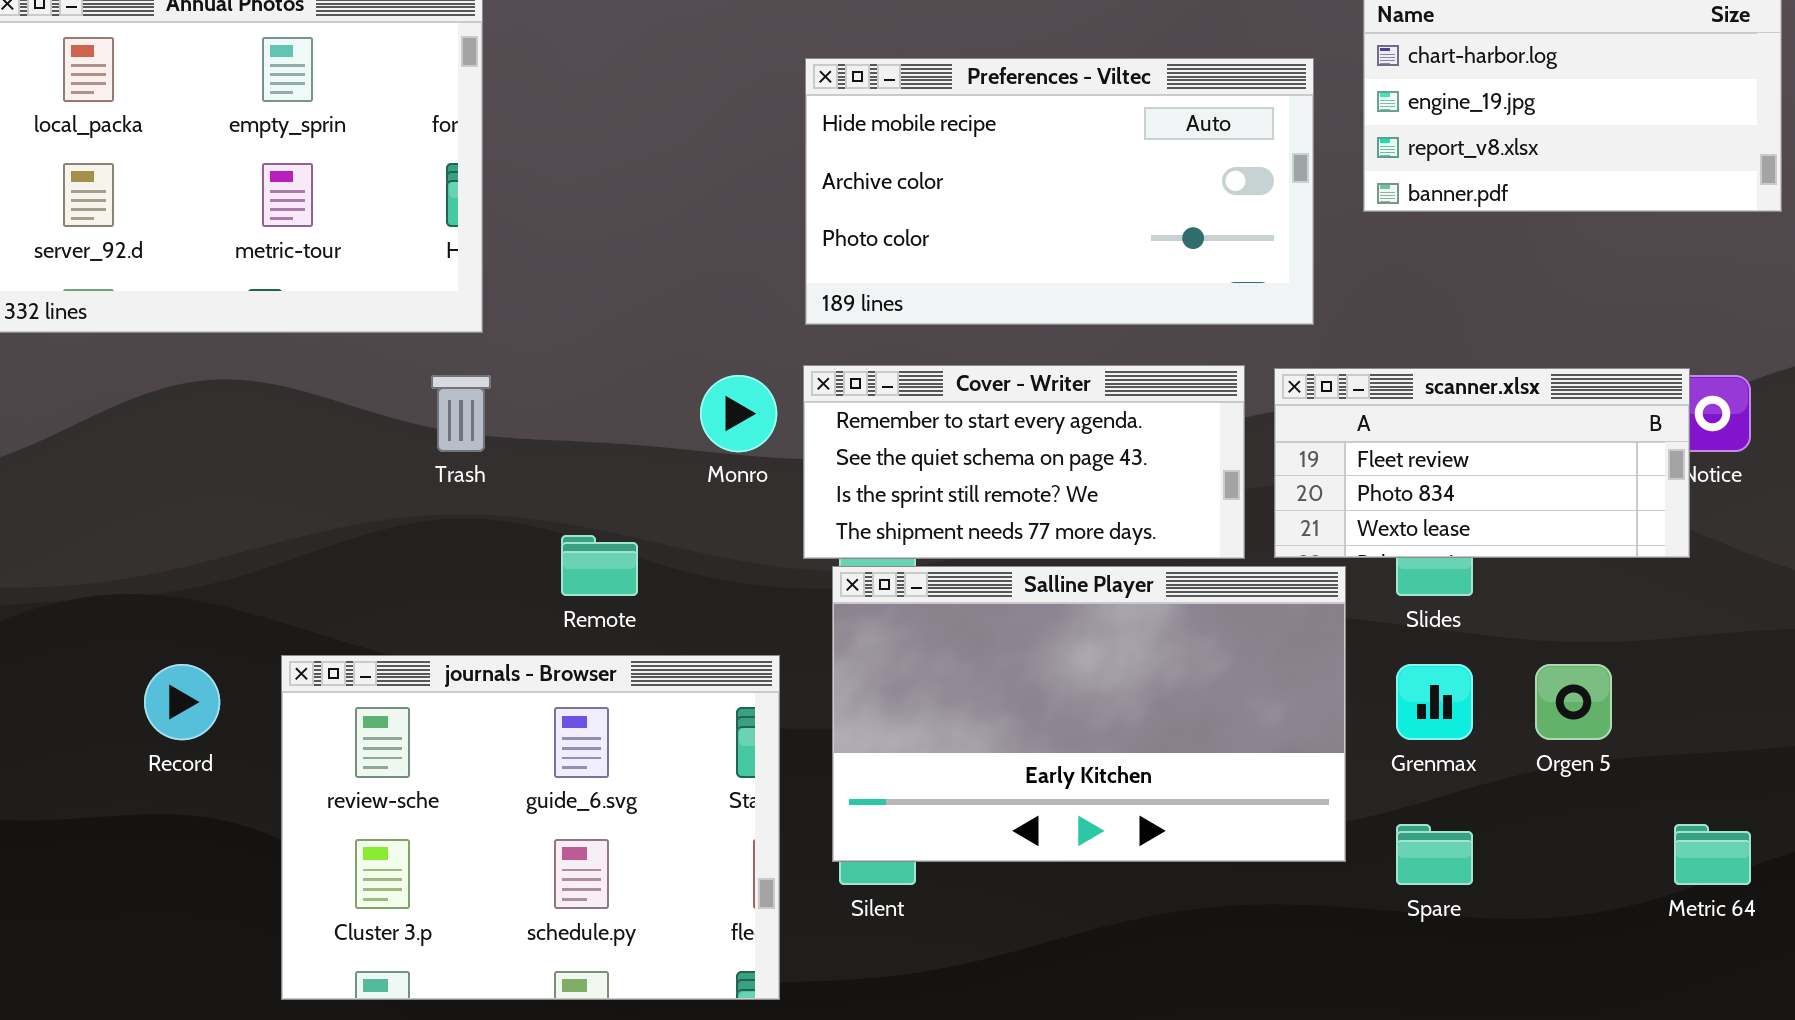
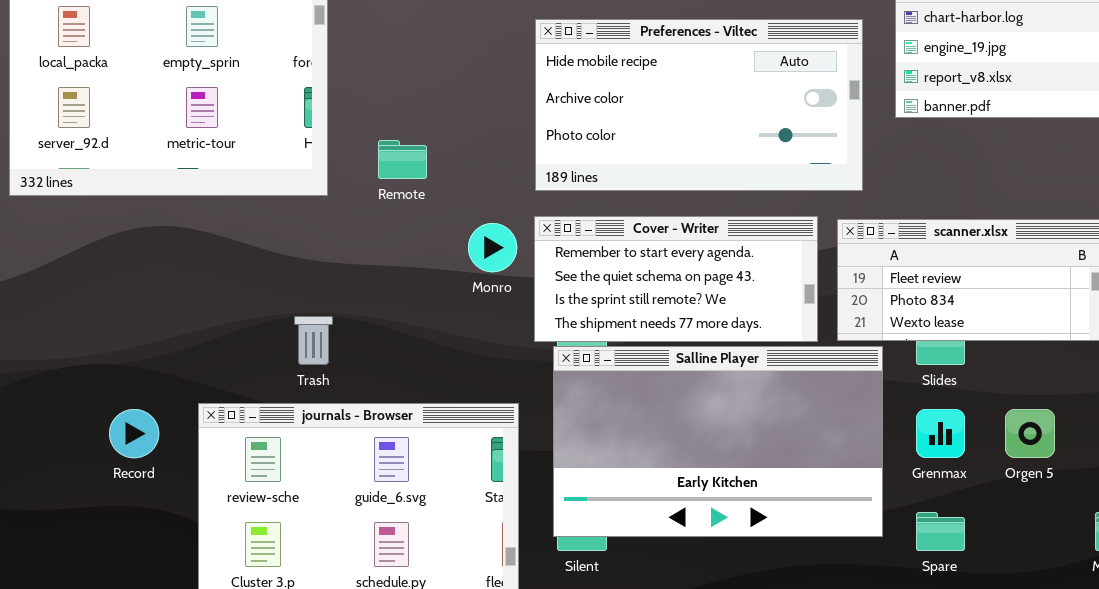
Trash: [431,375,491,452] -> [294,316,333,365], moved
Remote: [561,535,638,596] -> [378,140,427,179], moved

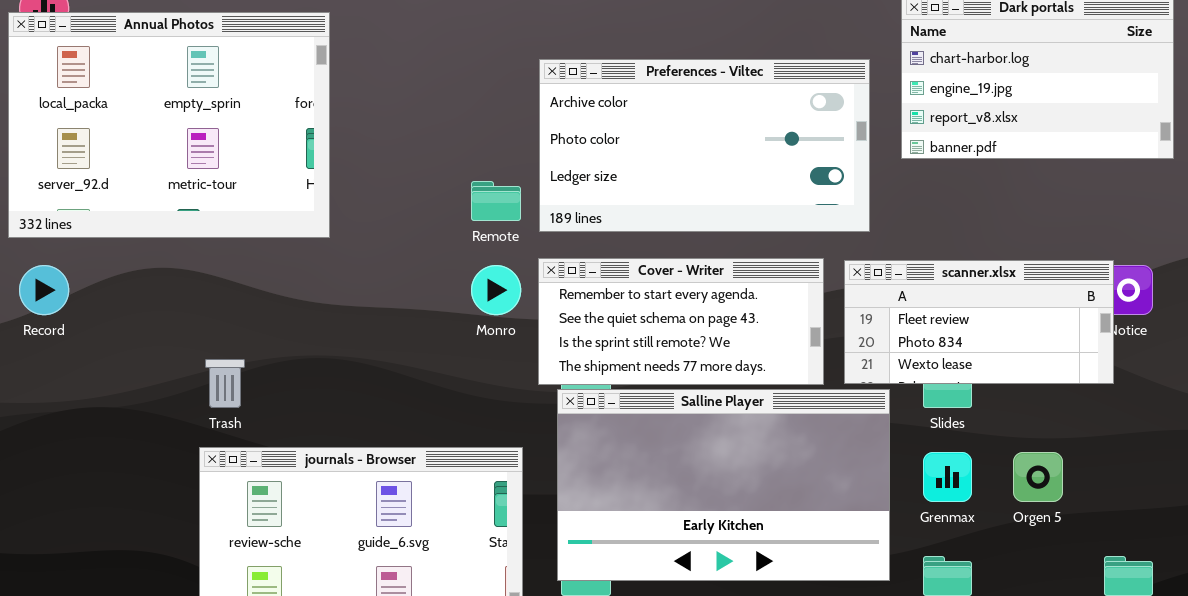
Preferences - Viltec: [535,19,863,191] -> [539,59,870,232], scrolled down 1 row
Remote: [378,140,427,179] -> [471,181,521,221], moved
Trash: [294,316,333,365] -> [205,359,245,408], moved
Record: [109,409,159,458] -> [19,265,69,315], moved

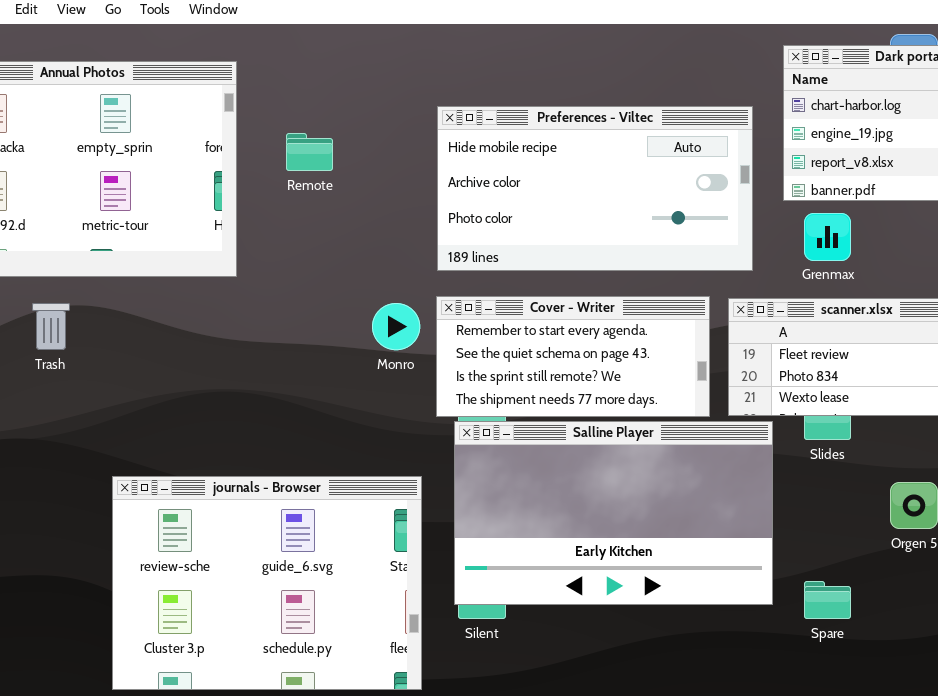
Preferences - Viltec: [539,59,870,232] -> [437,106,753,271], scrolled up 1 row
Remote: [471,181,521,221] -> [286,133,333,171], moved
Trash: [205,359,245,408] -> [32,303,70,350], moved
Grenmax: [923,452,972,502] -> [804,213,851,261], moved

